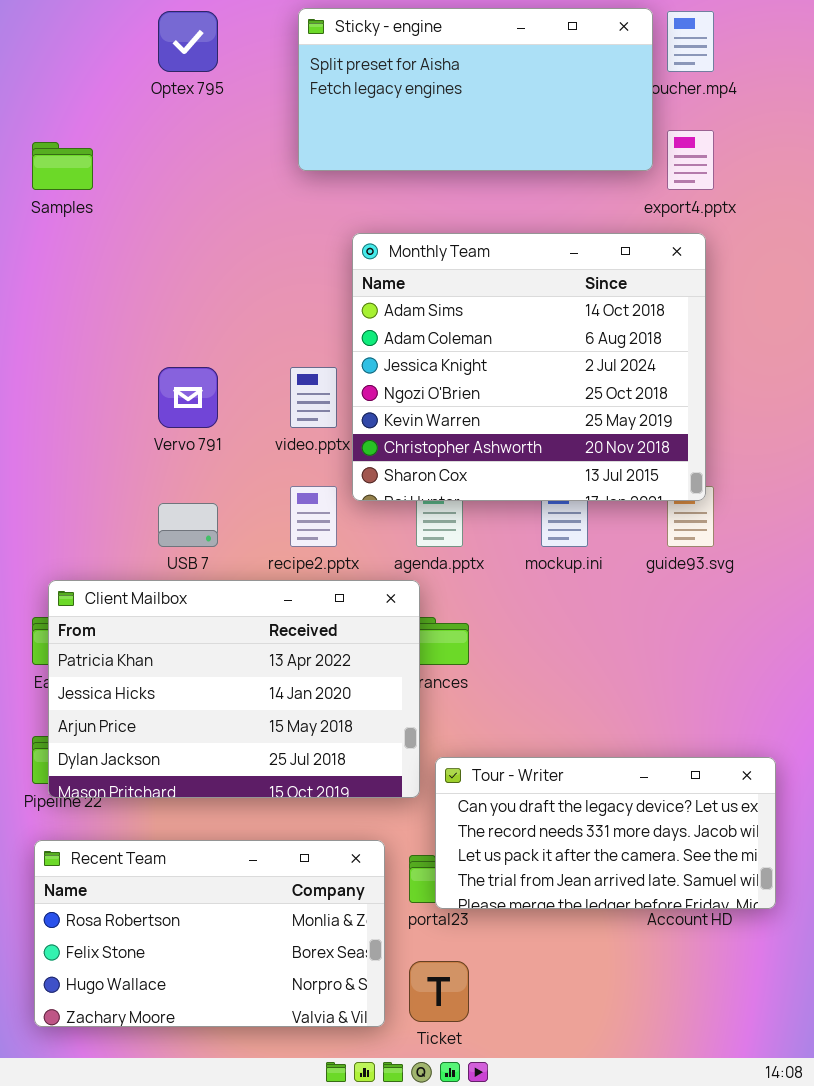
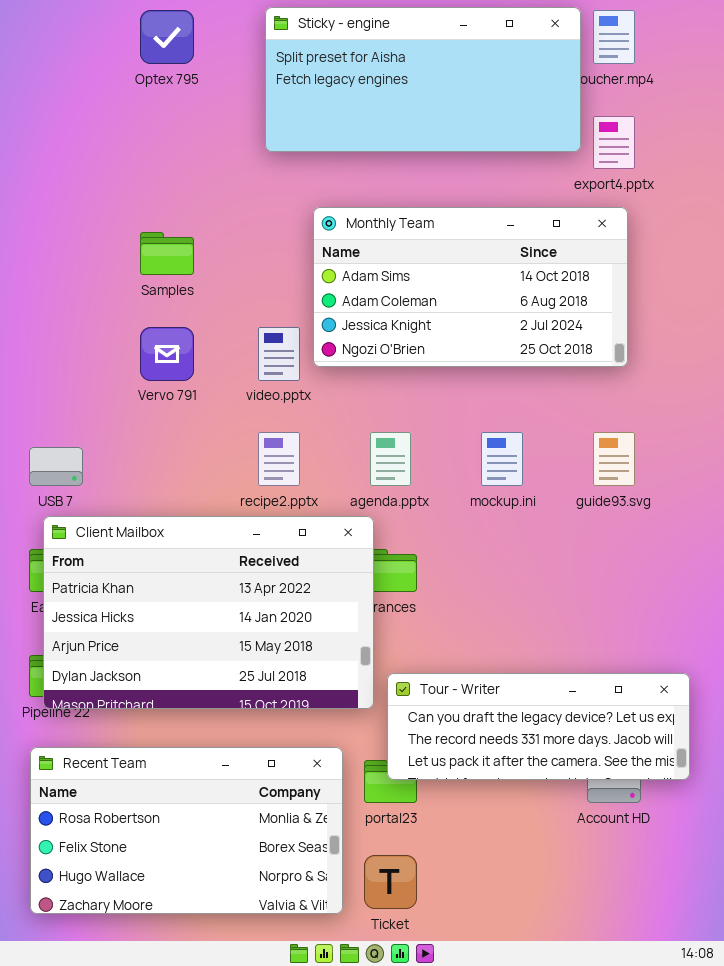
Samples: [32,142,93,190] -> [140,232,194,275], moved
Monthly Team: [352,233,706,501] -> [313,207,628,367], resized
USB 7: [158,503,218,547] -> [29,447,83,486], moved
Tour - Writer: [435,757,776,909] -> [387,673,690,780], resized

